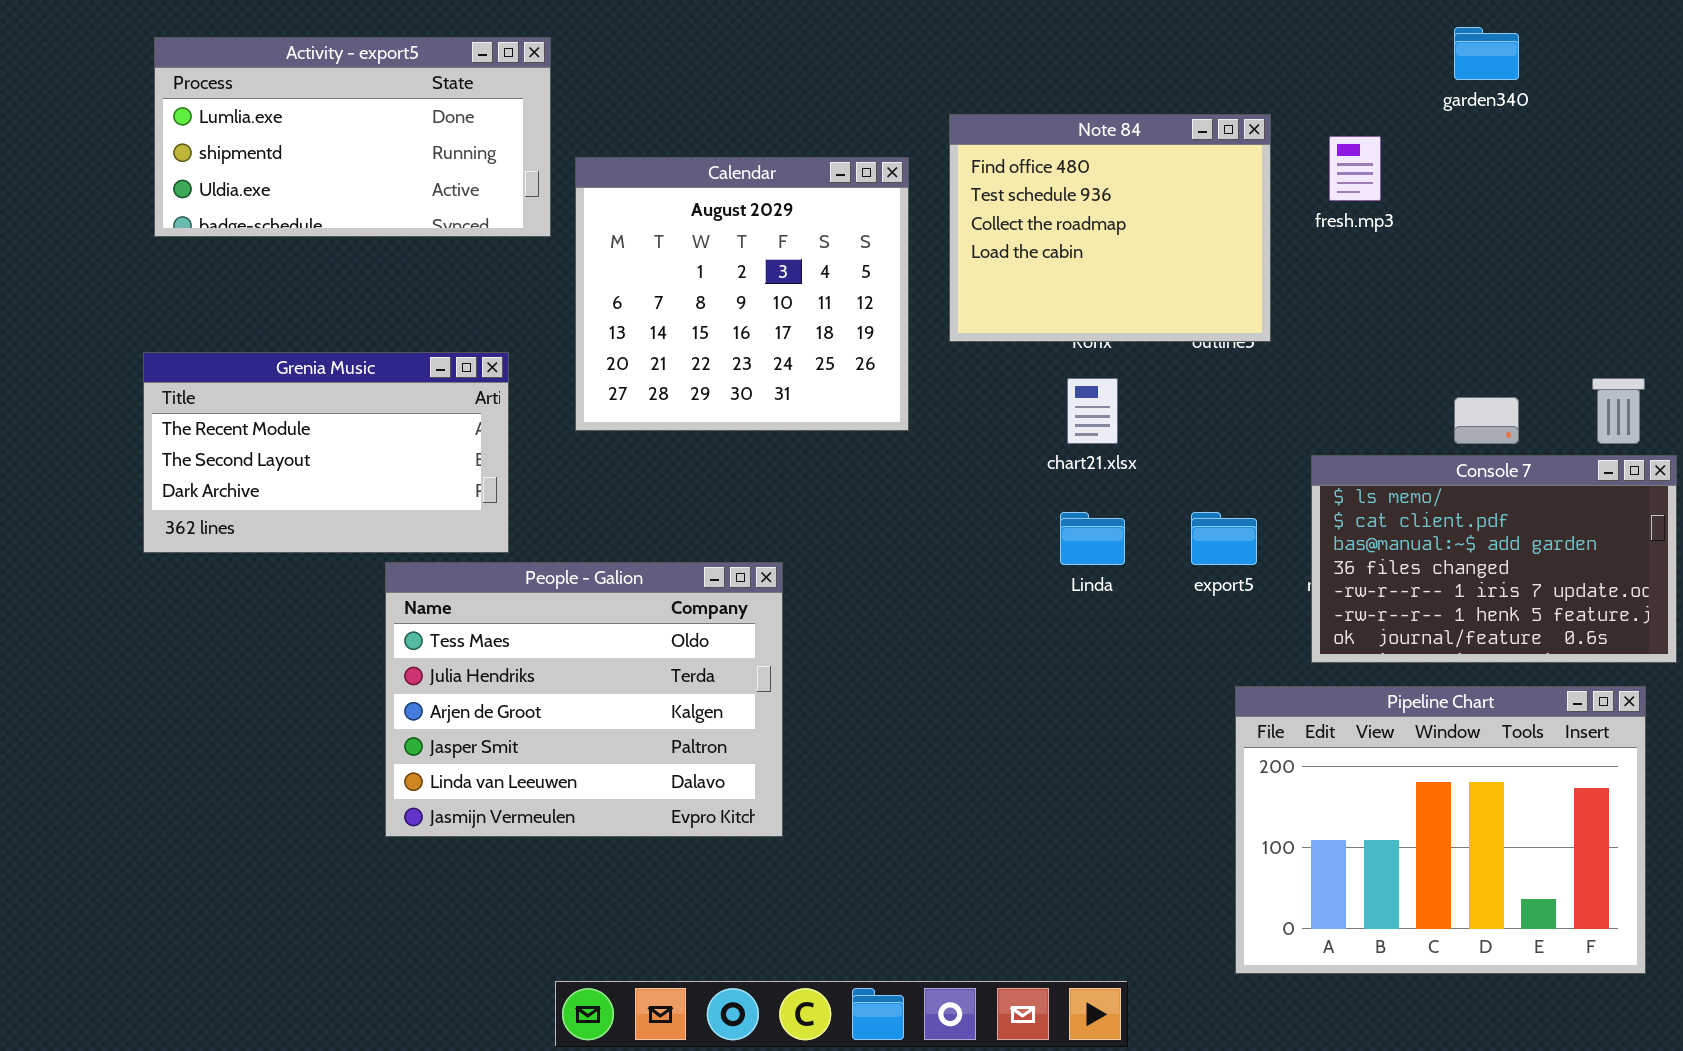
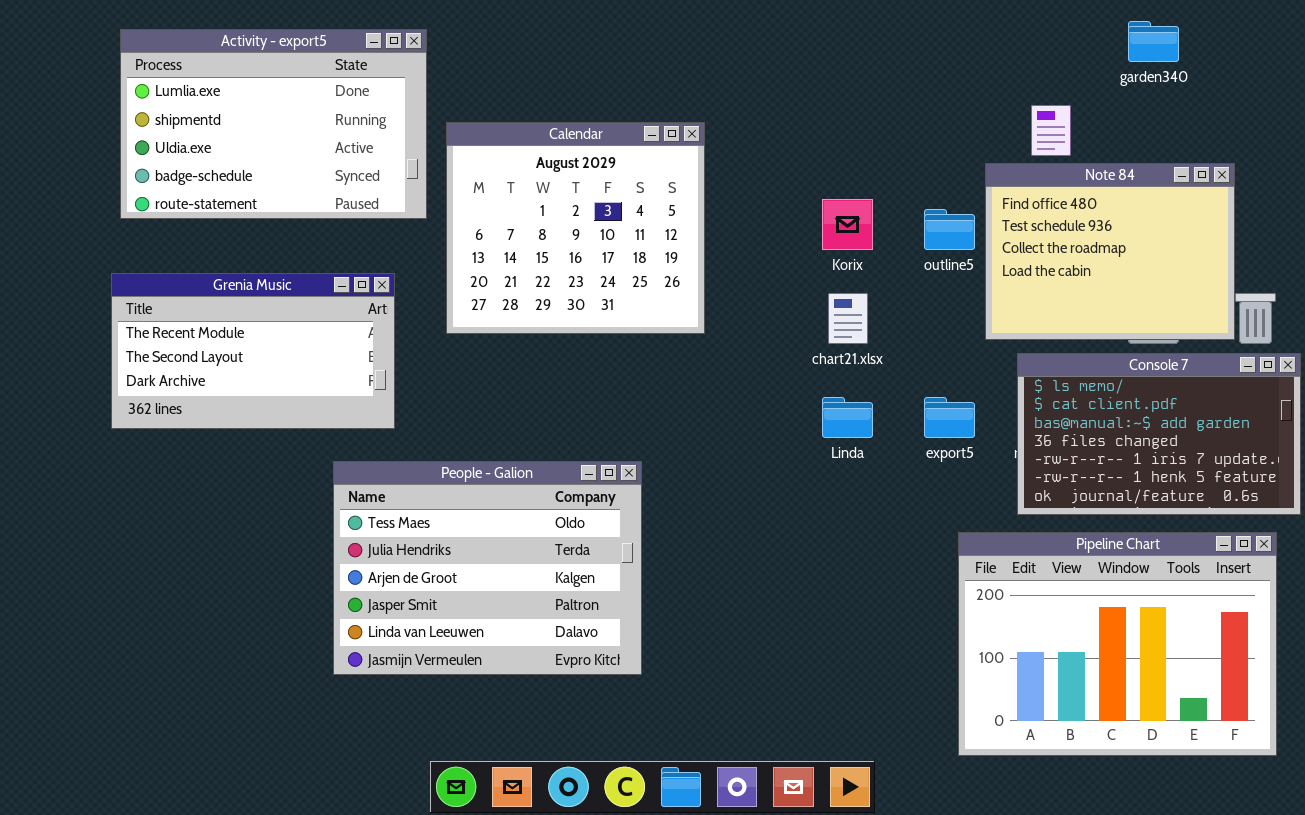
Activity - export5: [154,37,551,237] -> [120,29,427,219], resized
Note 84: [949,114,1271,342] -> [985,163,1235,340], moved
People - Galion: [385,562,783,837] -> [333,461,642,675], moved

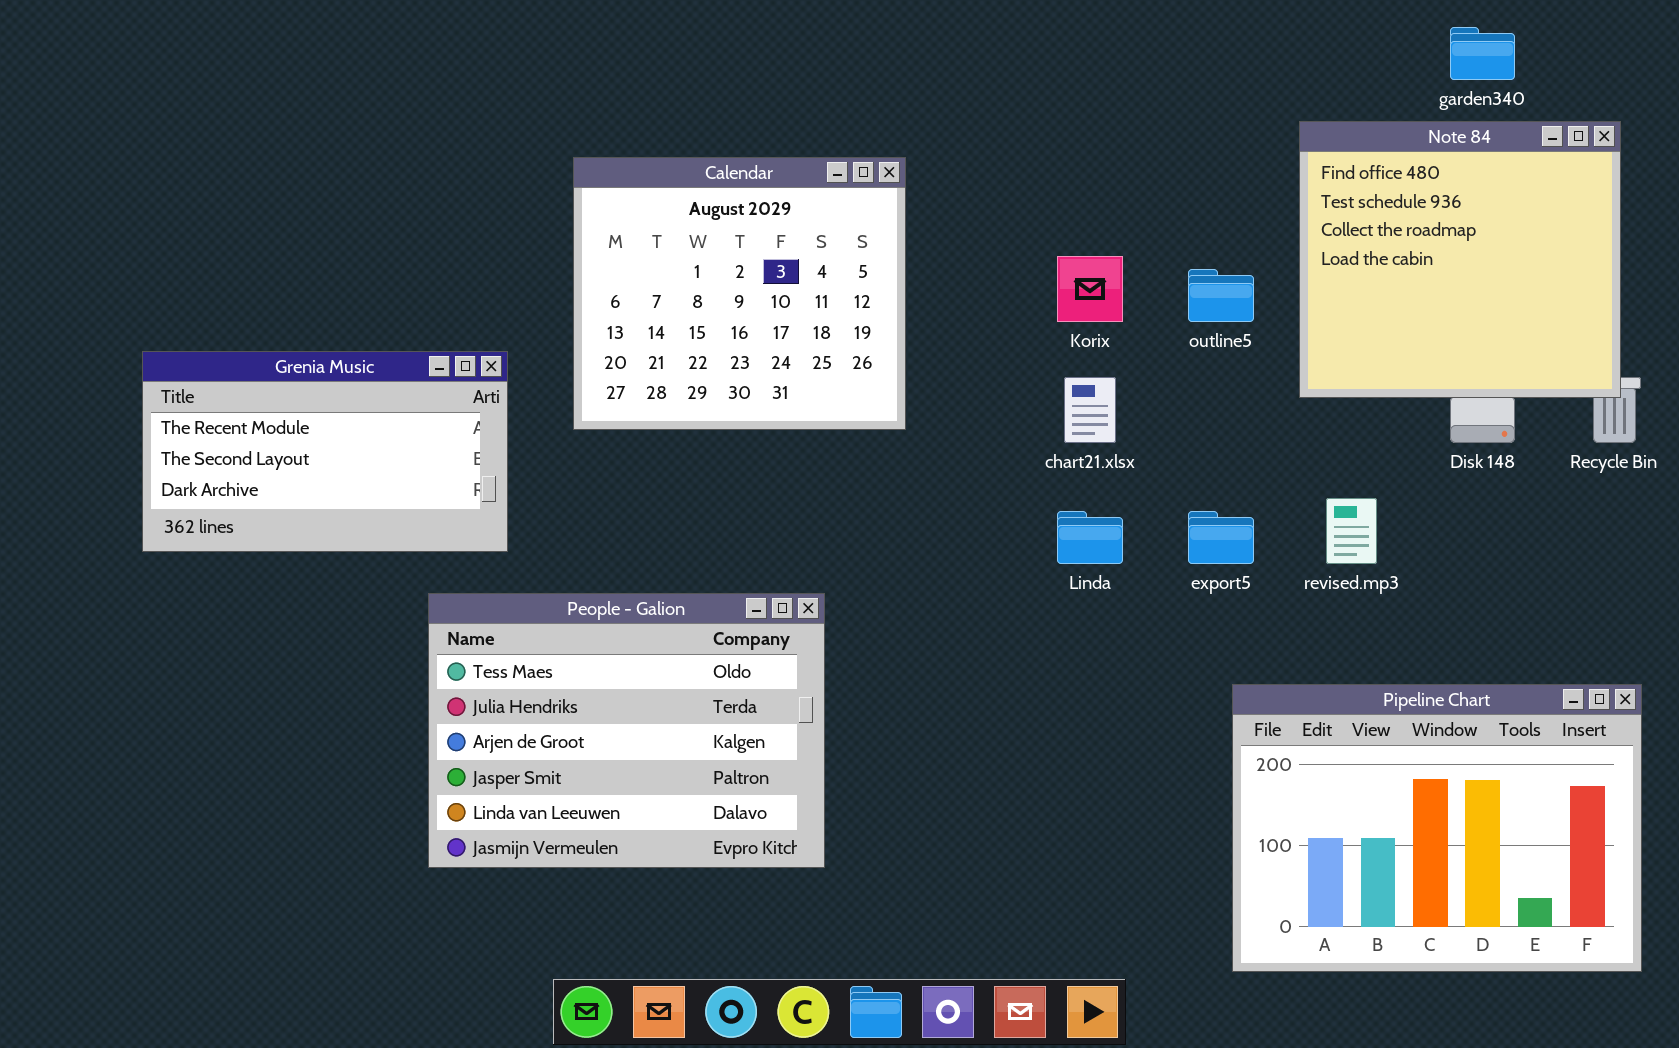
Activity - export5: [120,29,427,219] -> none, closed
Note 84: [985,163,1235,340] -> [1299,121,1621,398], moved, resized
Console 7: [1017,353,1301,515] -> none, closed

